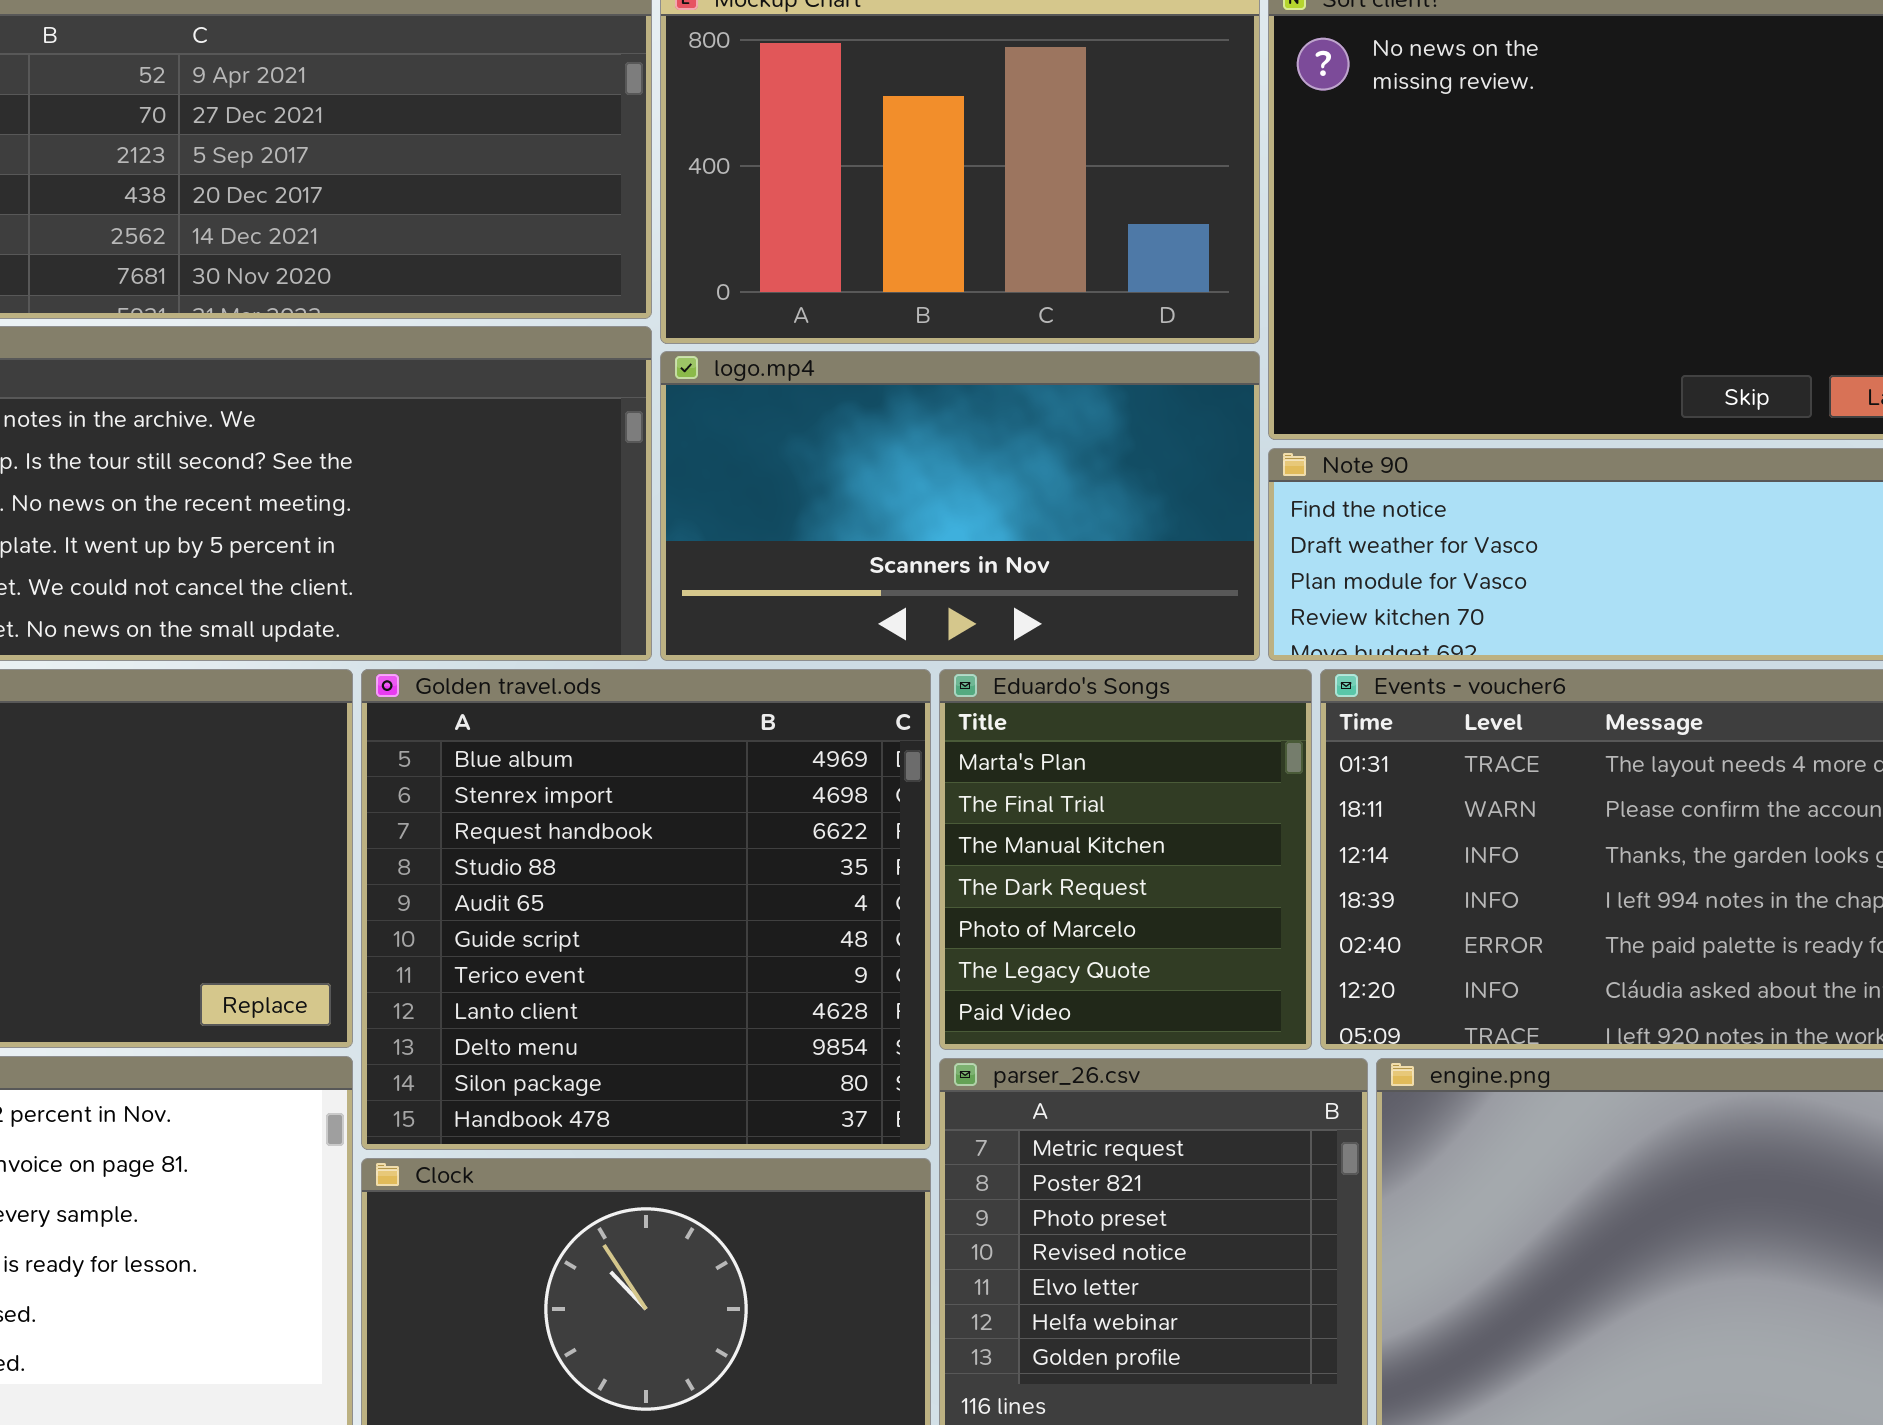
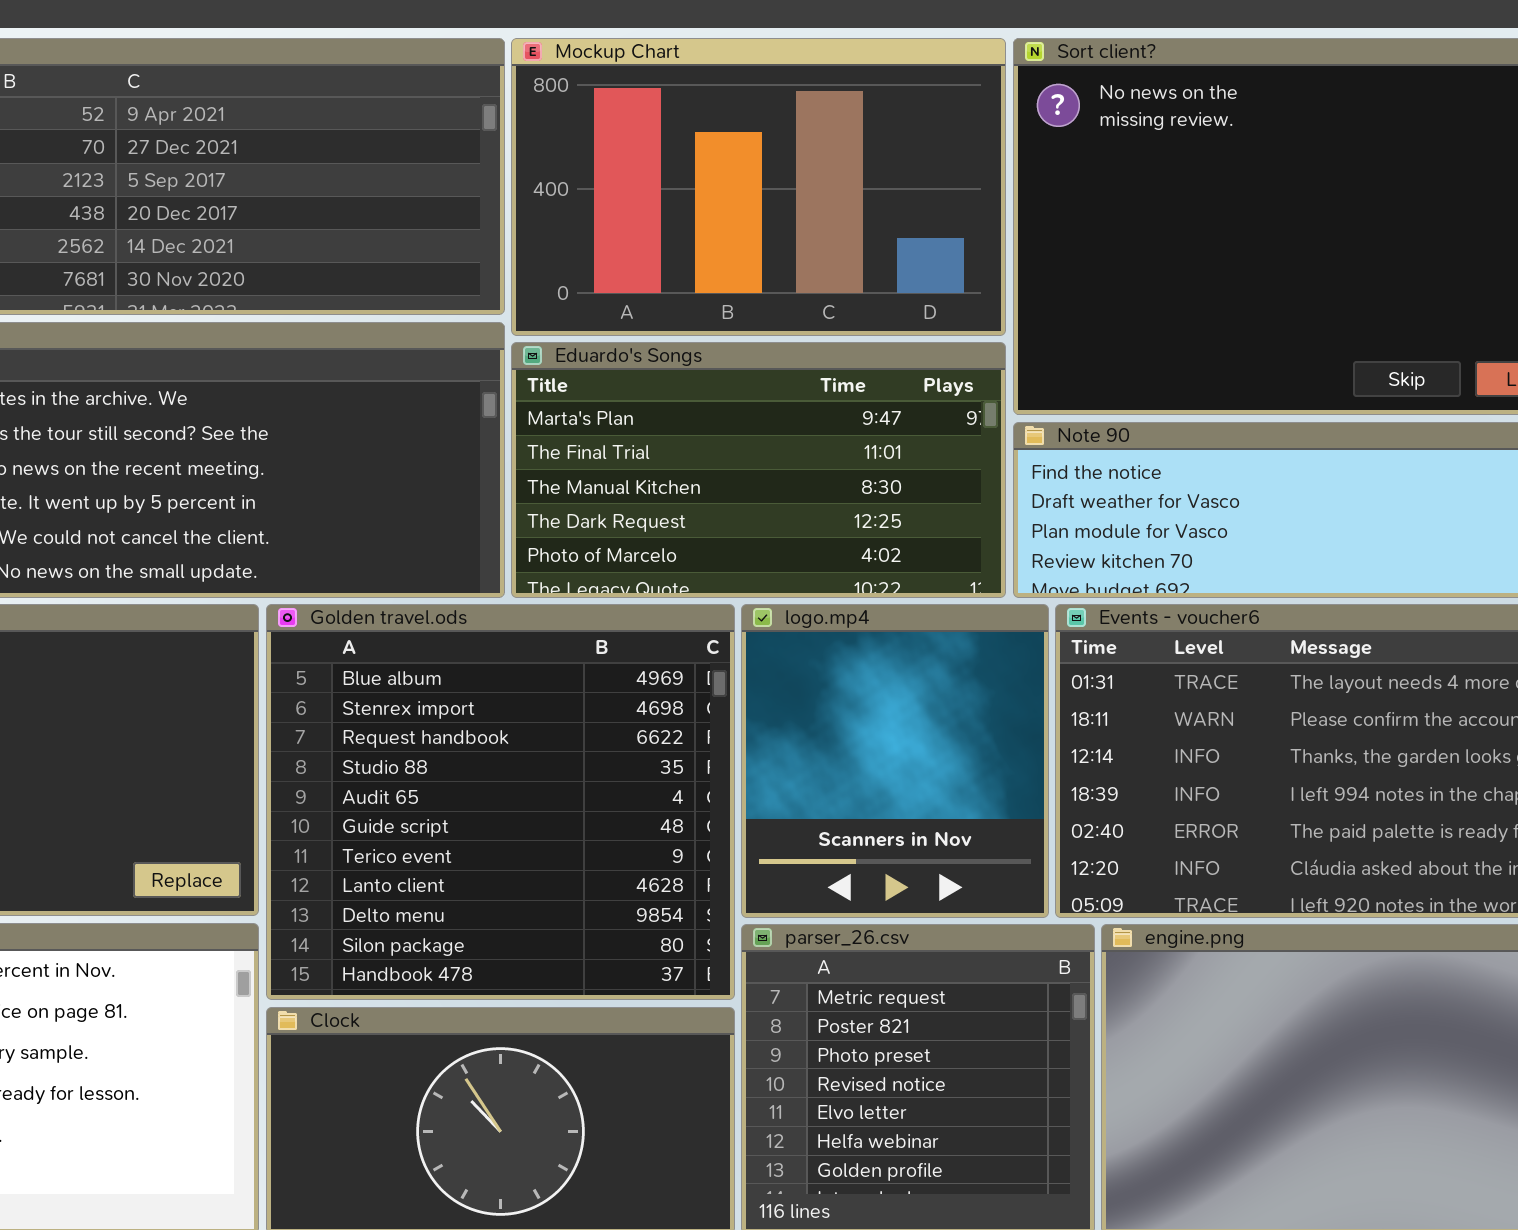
logo.mp4: [660,351,1260,661] -> [741,604,1049,918], moved, resized
Eduardo's Songs: [939,669,1312,1050] -> [511,342,1006,598], moved, resized

